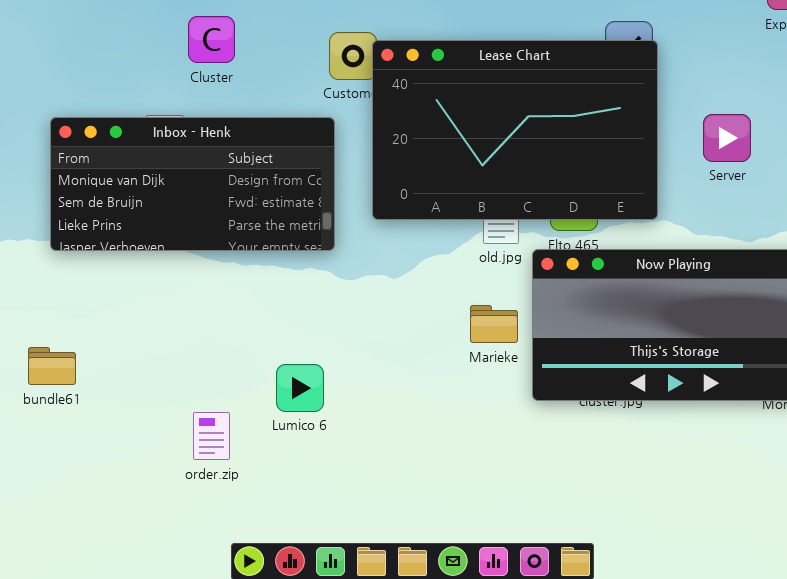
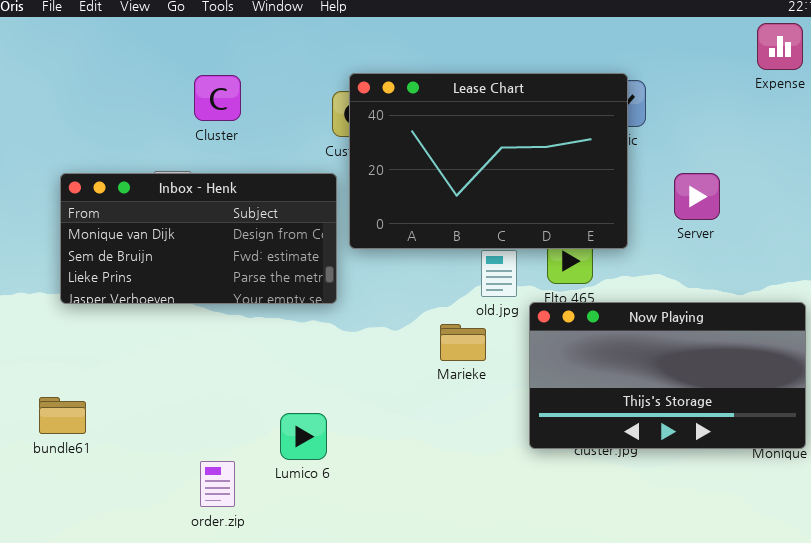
Lease Chart: [372,40,658,220] -> [349,73,628,249], moved
Server: [703,114,751,162] -> [674,173,720,220], moved
Marieke: [470,305,518,343] -> [440,324,486,361], moved

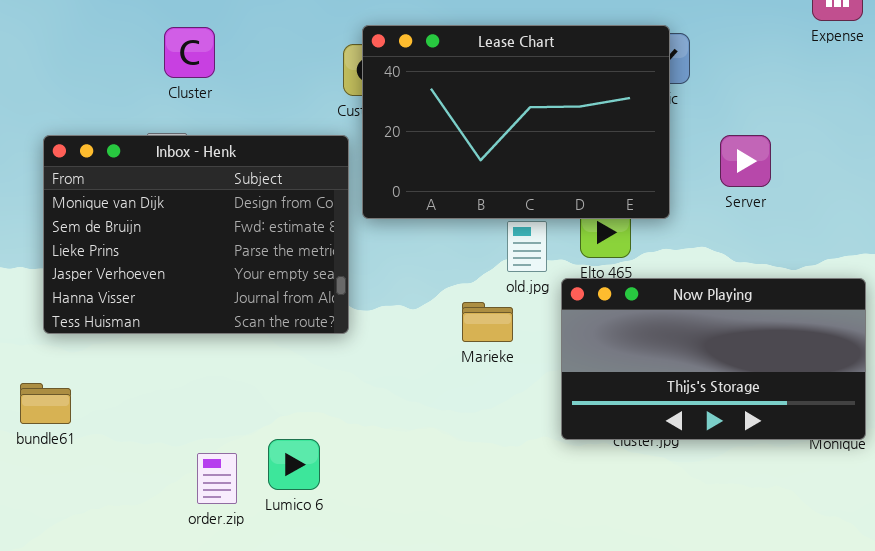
Cluster: [194,75,241,121] -> [164,27,215,78], moved
Inbox - Henk: [60,173,337,304] -> [43,135,349,334], resized
Lumico 6: [280,413,327,460] -> [268,439,320,490], moved

